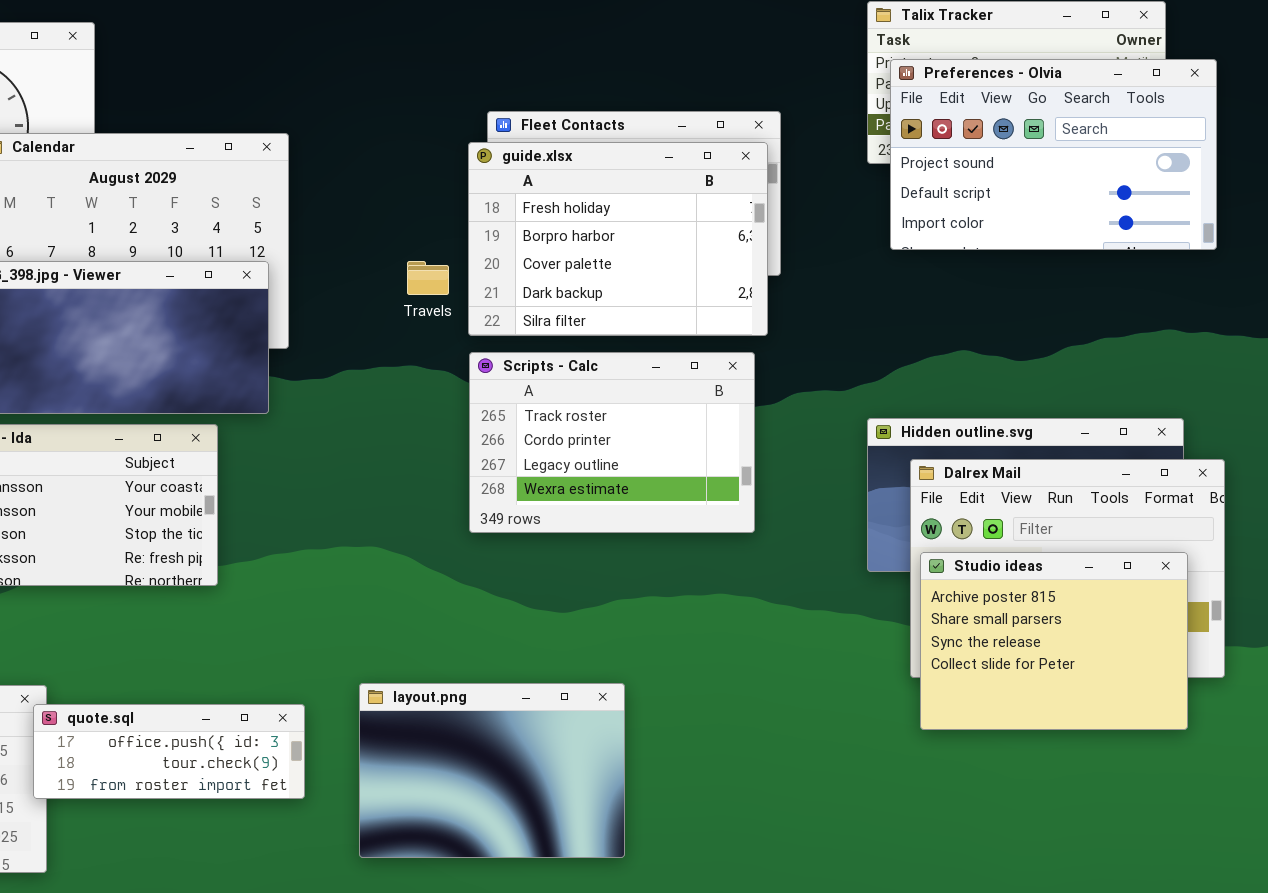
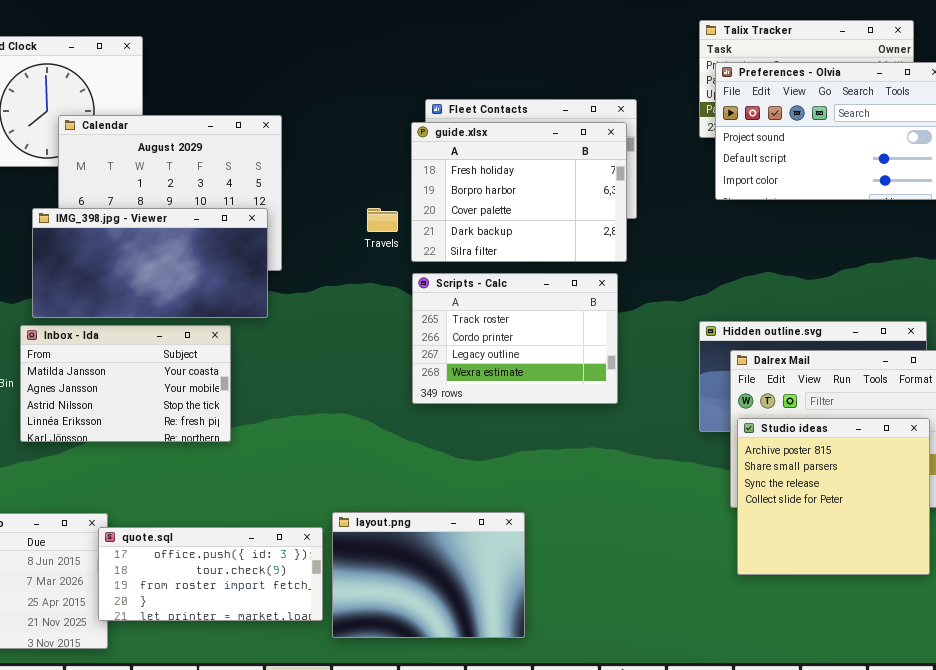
Studio ideas: [920,552,1188,730] -> [737,418,930,575], resized
quote.sql: [33,704,305,799] -> [98,527,323,621], resized

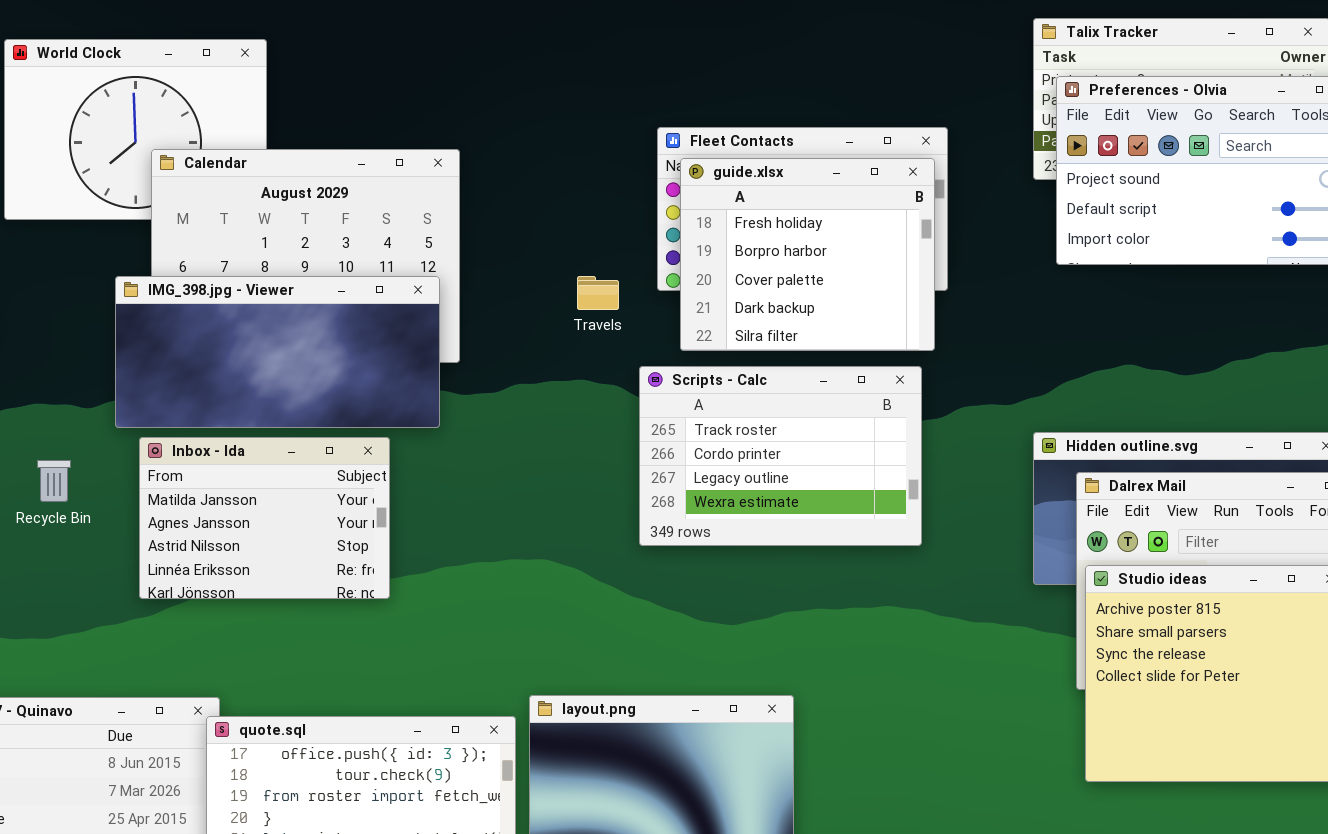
guide.xlsx: [411,122,627,262] -> [680,158,935,351], resized
Inbox - Ida: [20,325,231,442] -> [139,437,390,599], resized

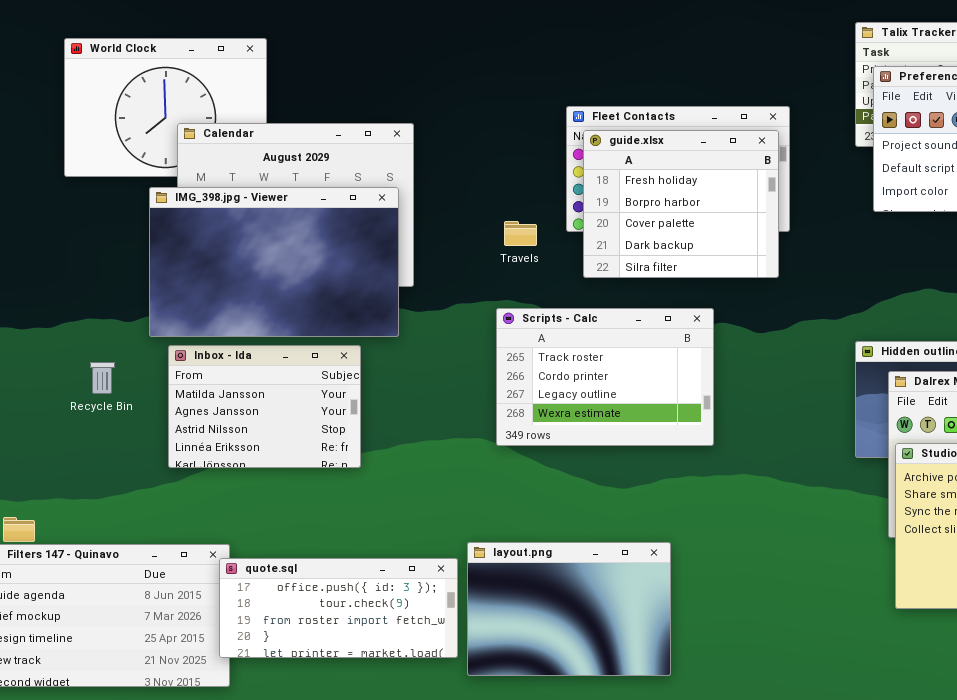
IMG_398.jpg - Viewer: [115,276,440,428] -> [149,187,399,337], resized
Scripts - Calc: [639,366,922,546] -> [496,308,714,446], moved

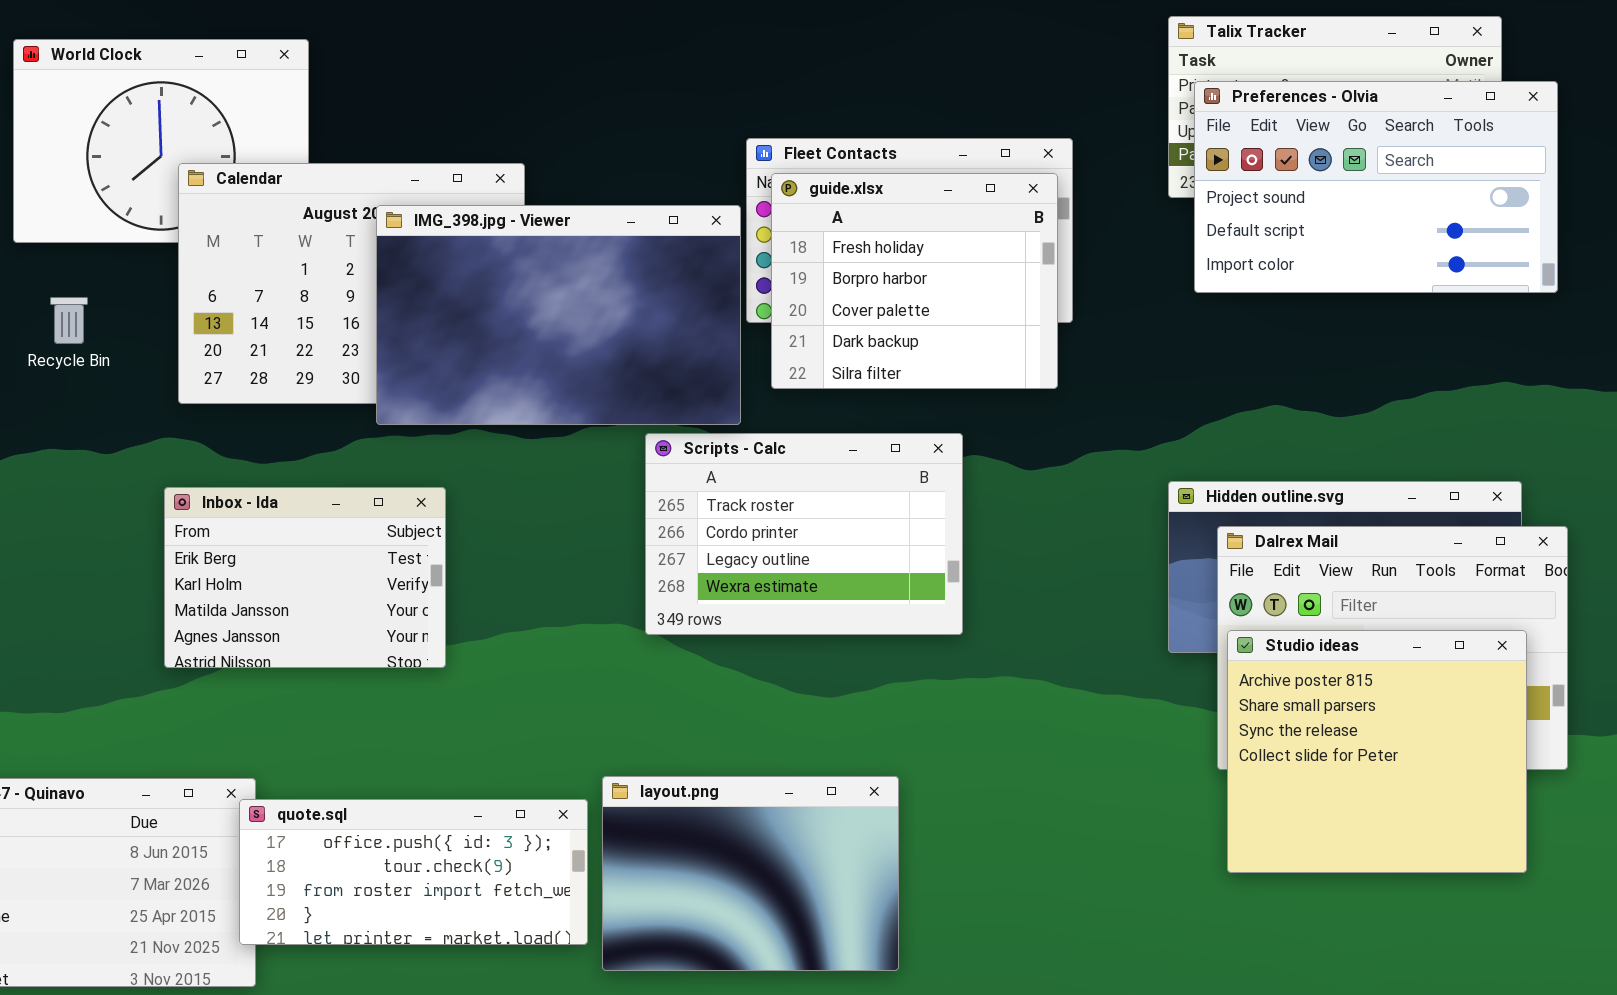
IMG_398.jpg - Viewer: [149,187,399,337] -> [376,205,741,425], moved
Inbox - Ida: [168,345,361,468] -> [164,487,446,668], scrolled up 2 rows
Recycle Bin: [90,362,115,394] -> [50,297,88,344], moved

